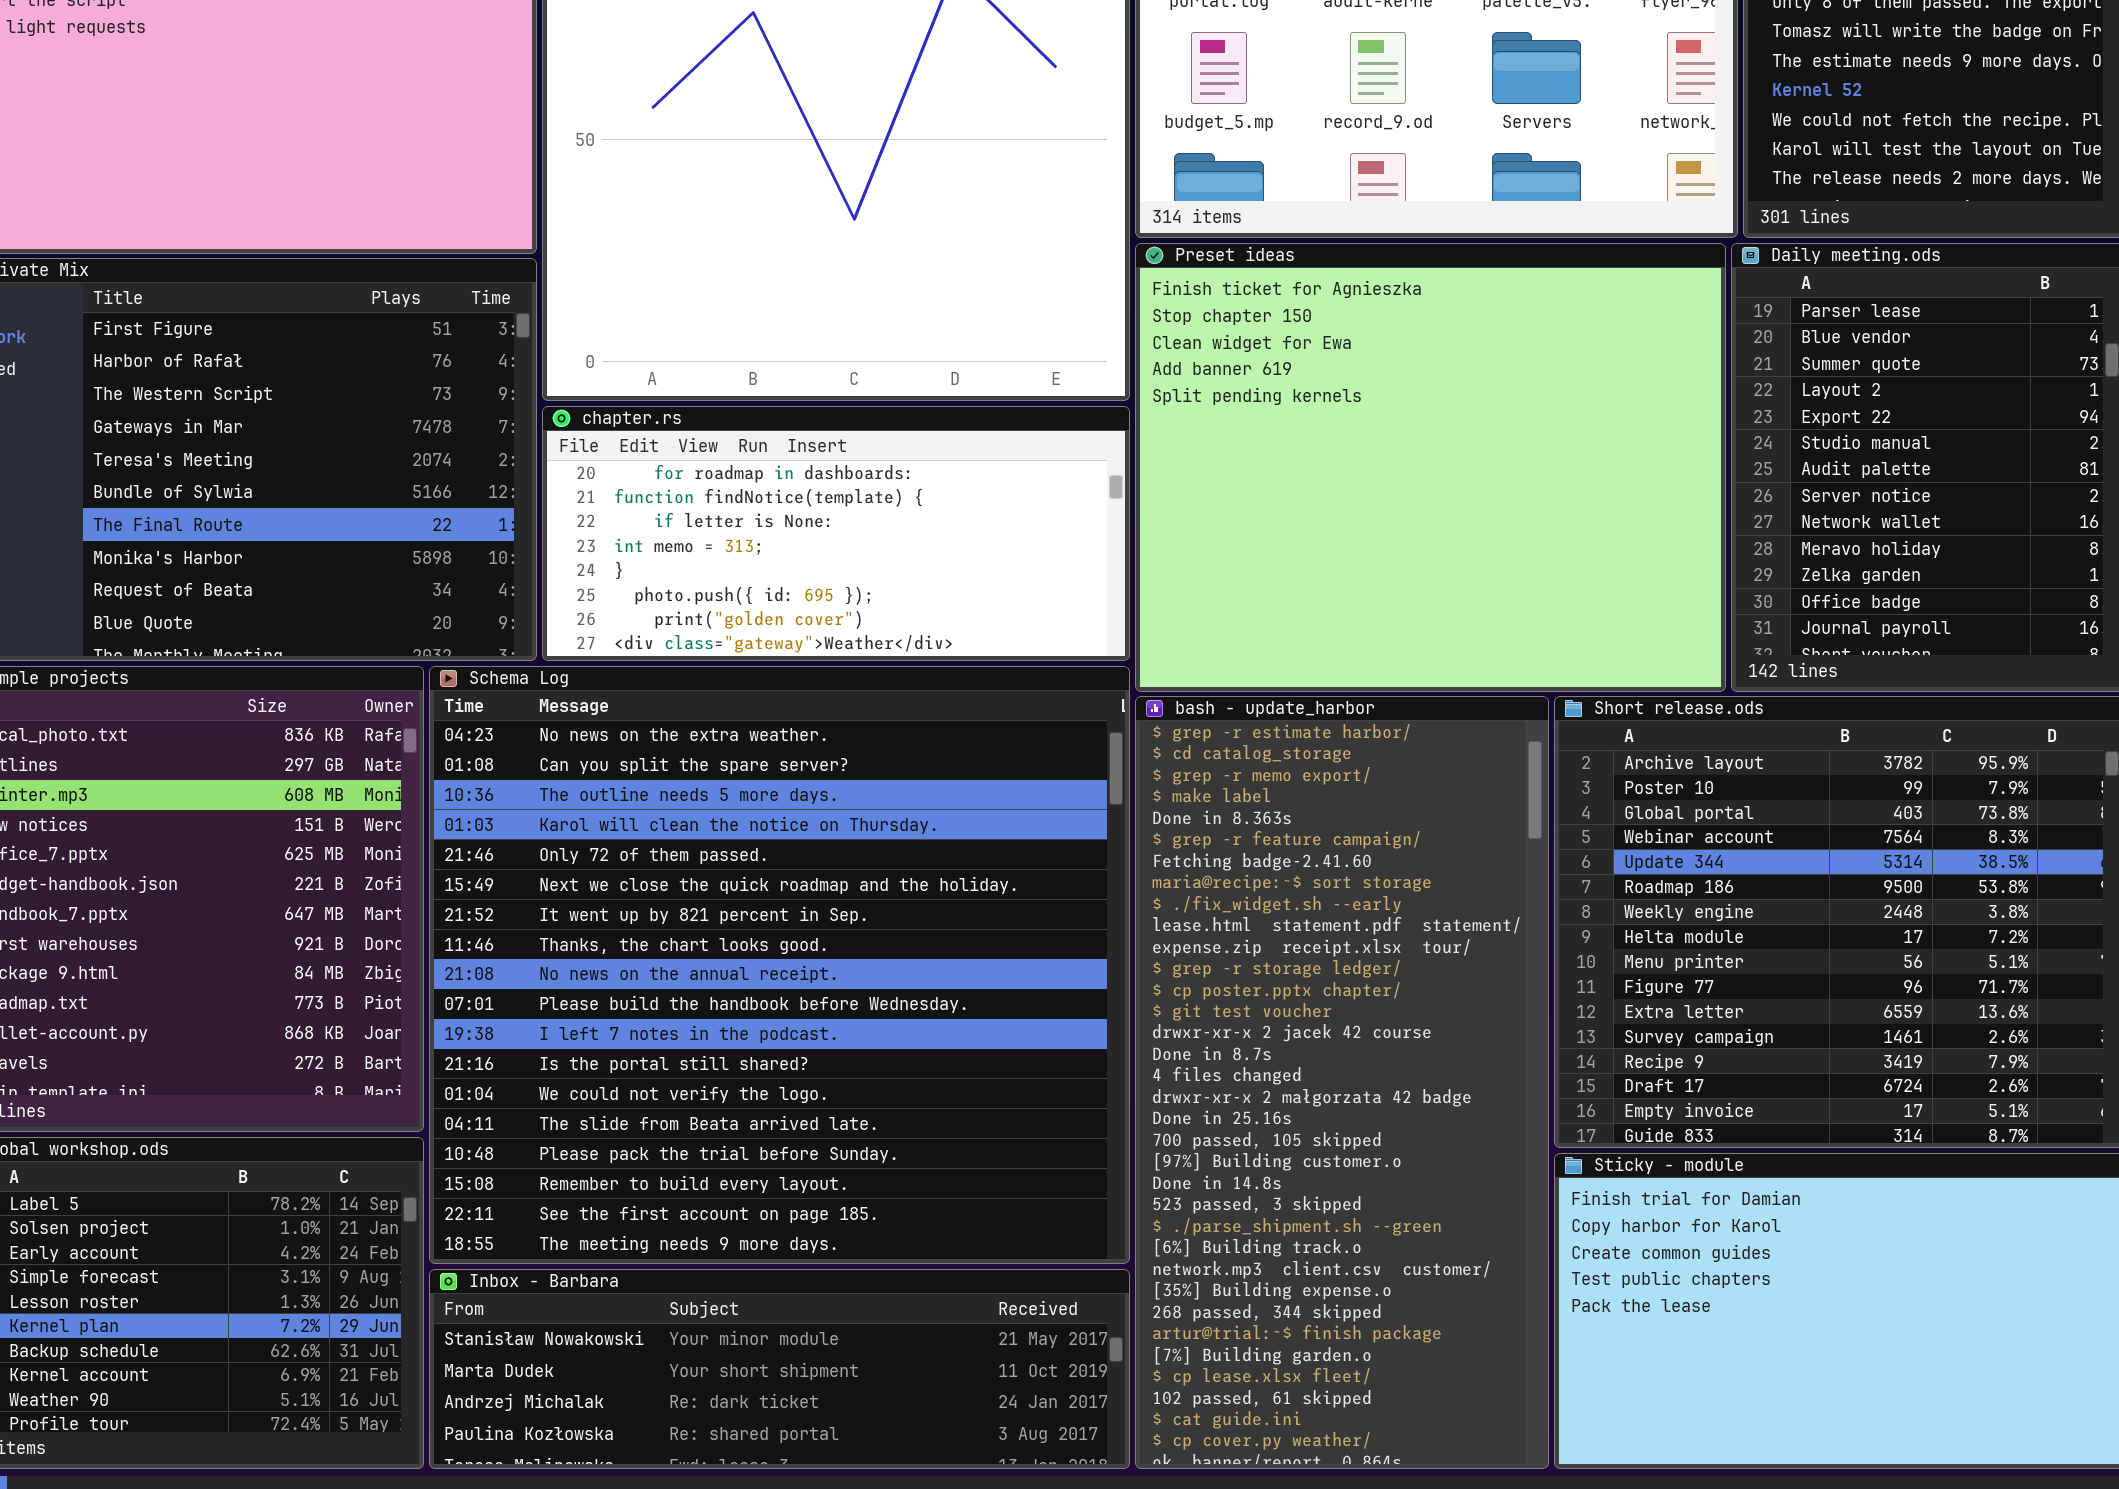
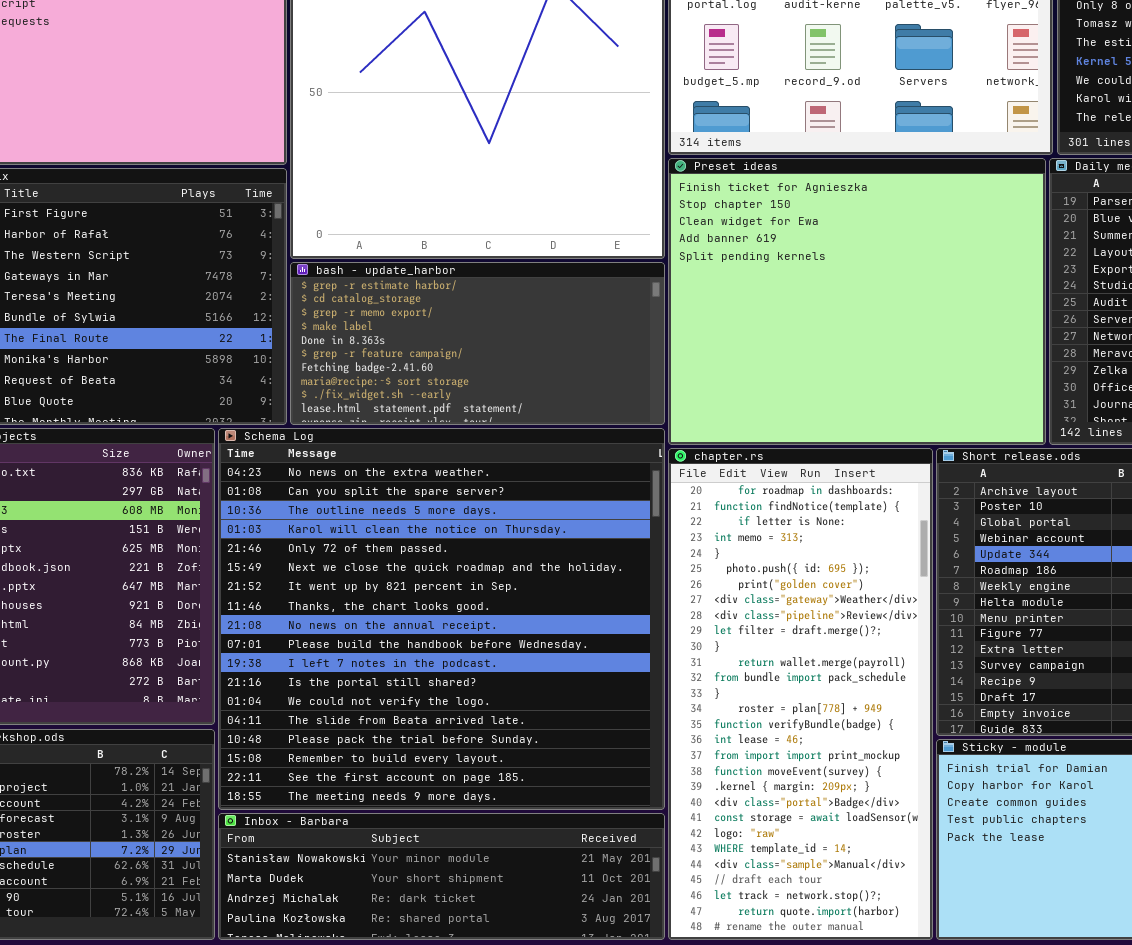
chapter.rs: [542,406,1130,661] -> [668,448,933,940], moved, resized
bash - update_harbor: [1135,696,1549,1469] -> [290,262,665,425], moved, resized

